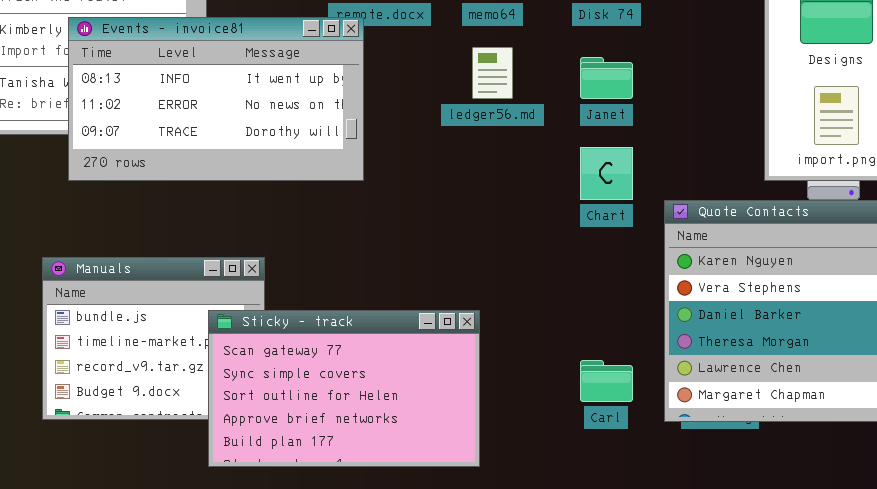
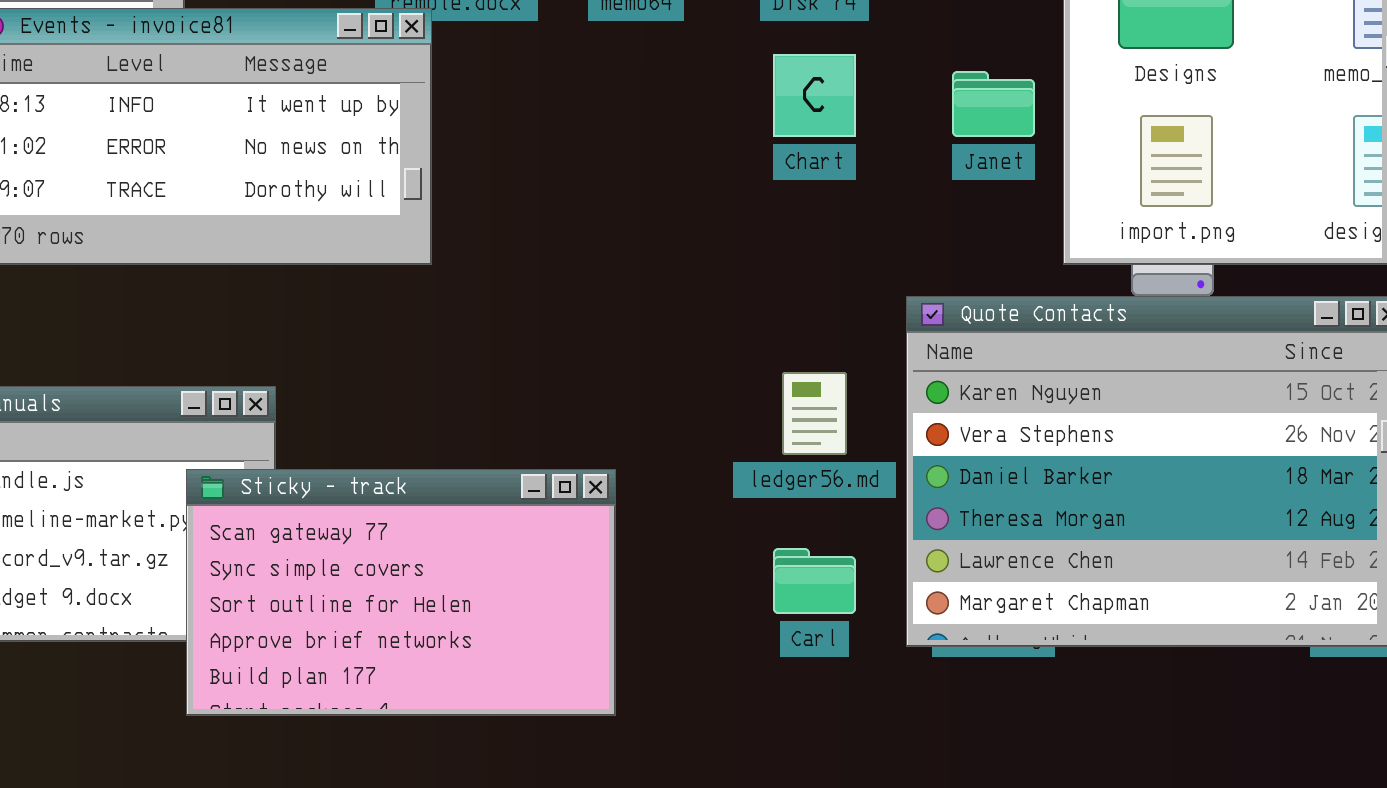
ledger56.md: [472,47,513,99] -> [782,372,847,455], moved
Janet: [580,57,633,99] -> [952,71,1035,137], moved
Chart: [580,147,633,200] -> [773,54,856,137], moved

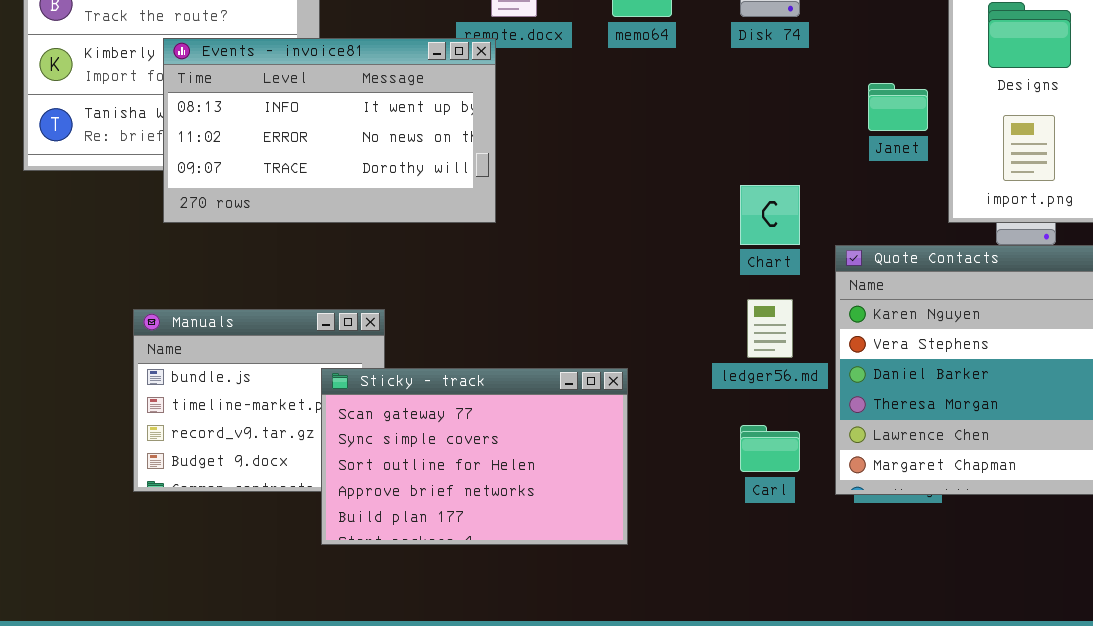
Chart: [773,54,856,137] -> [740,185,800,245], moved

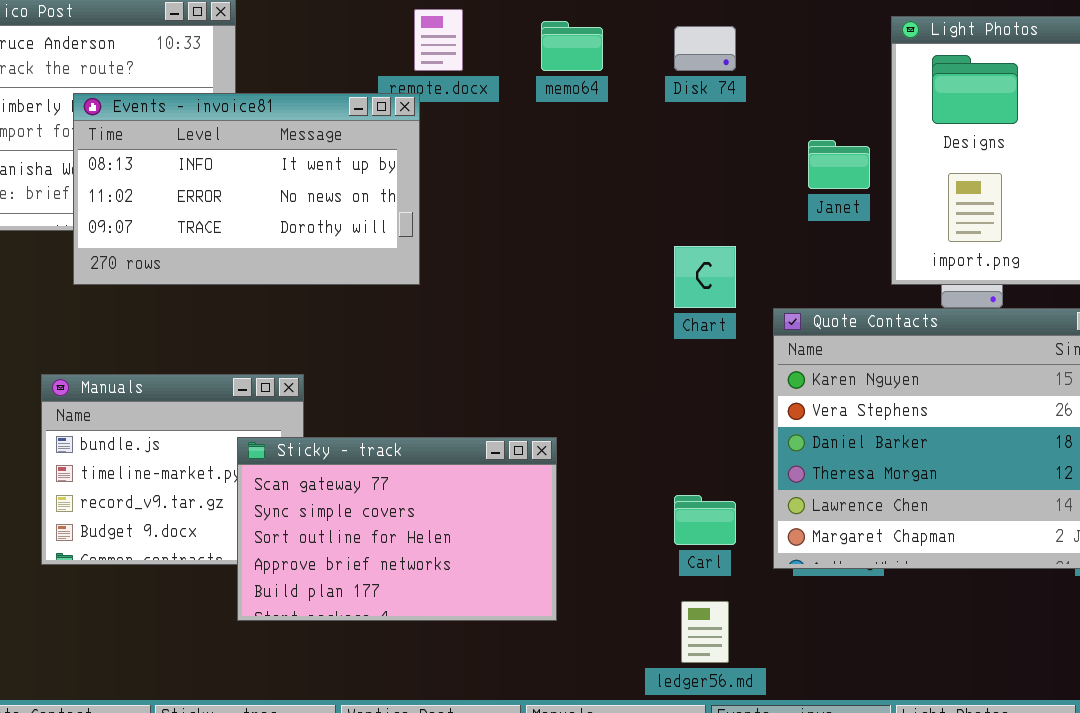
ledger56.md: [747,299,793,358] -> [681,601,729,663], moved

